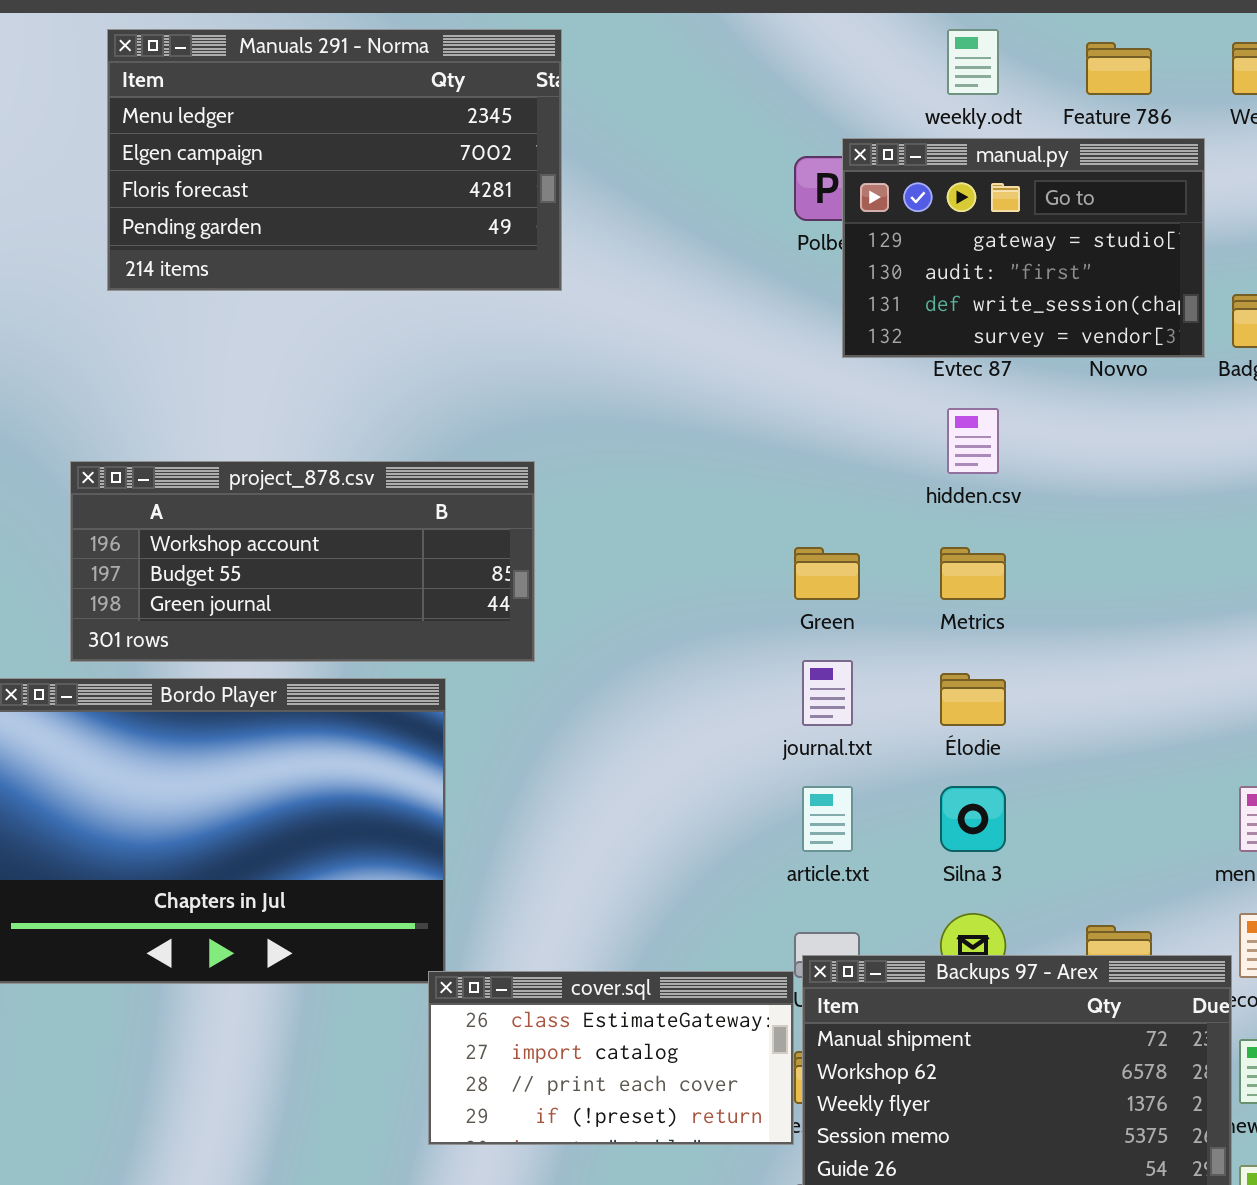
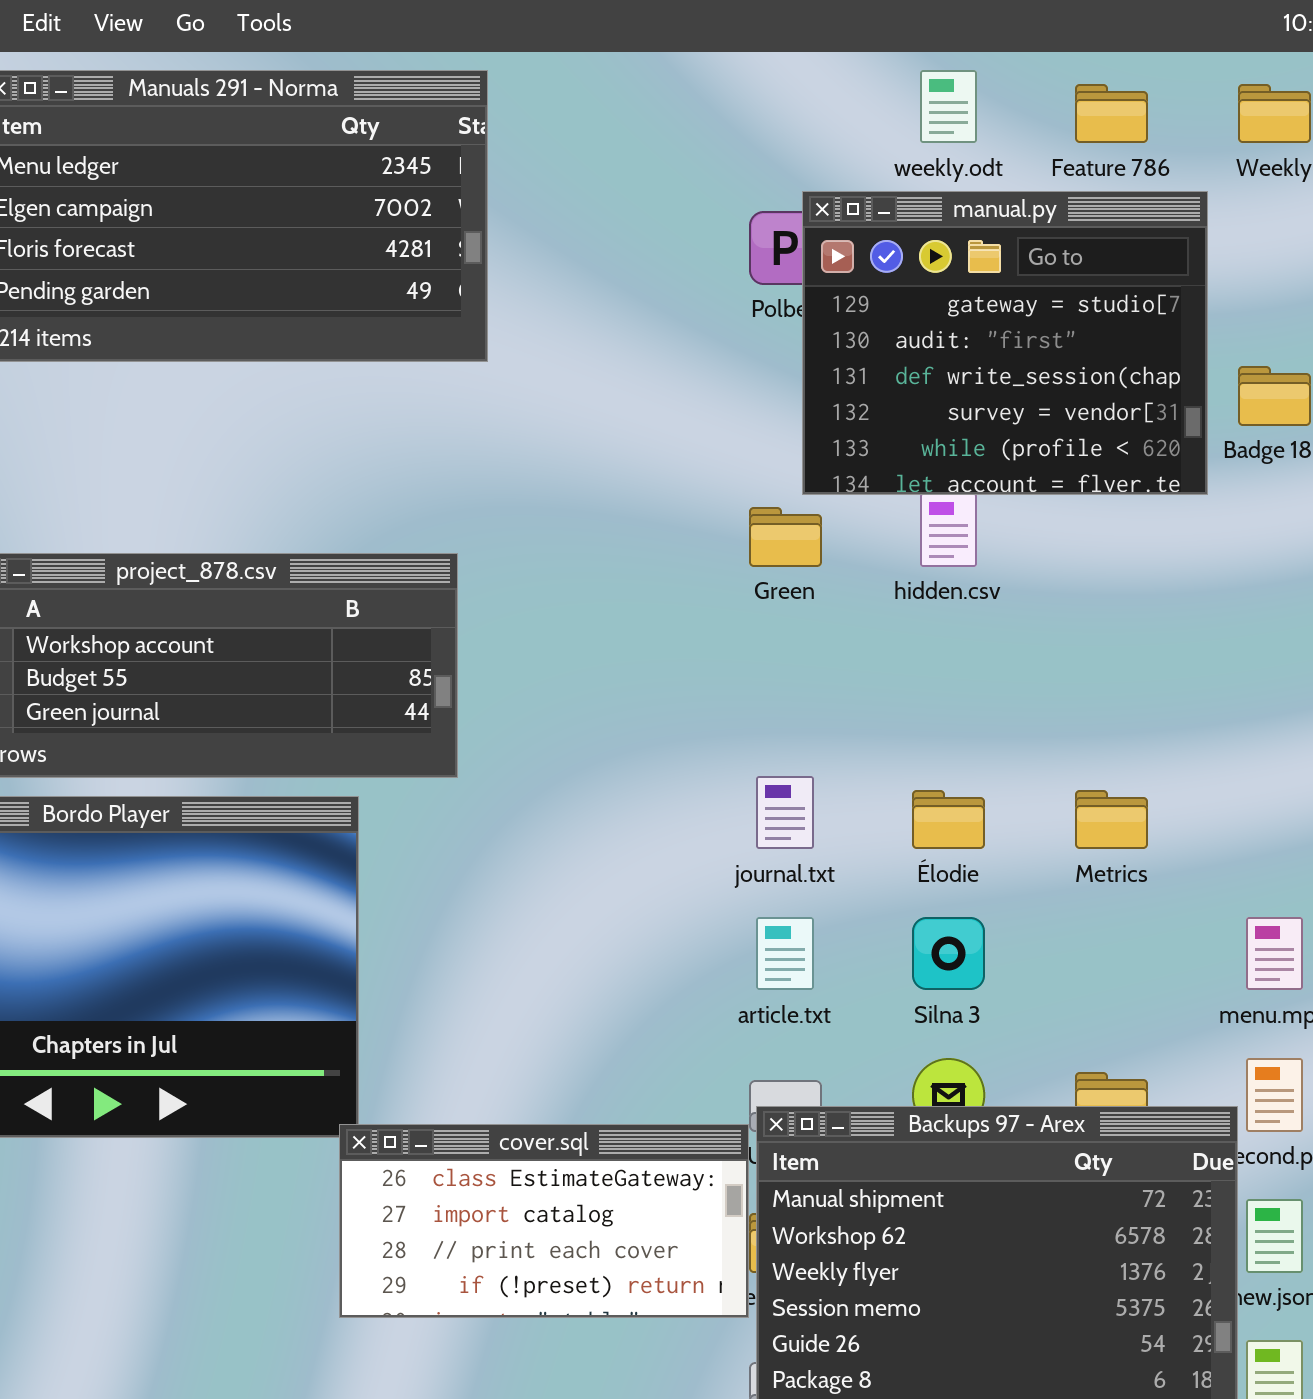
manual.py: [842,138,1205,358] -> [802,191,1208,495], resized
Green: [794,547,860,600] -> [749,507,822,567], moved
Metrics: [940,547,1006,600] -> [1075,790,1148,849], moved

